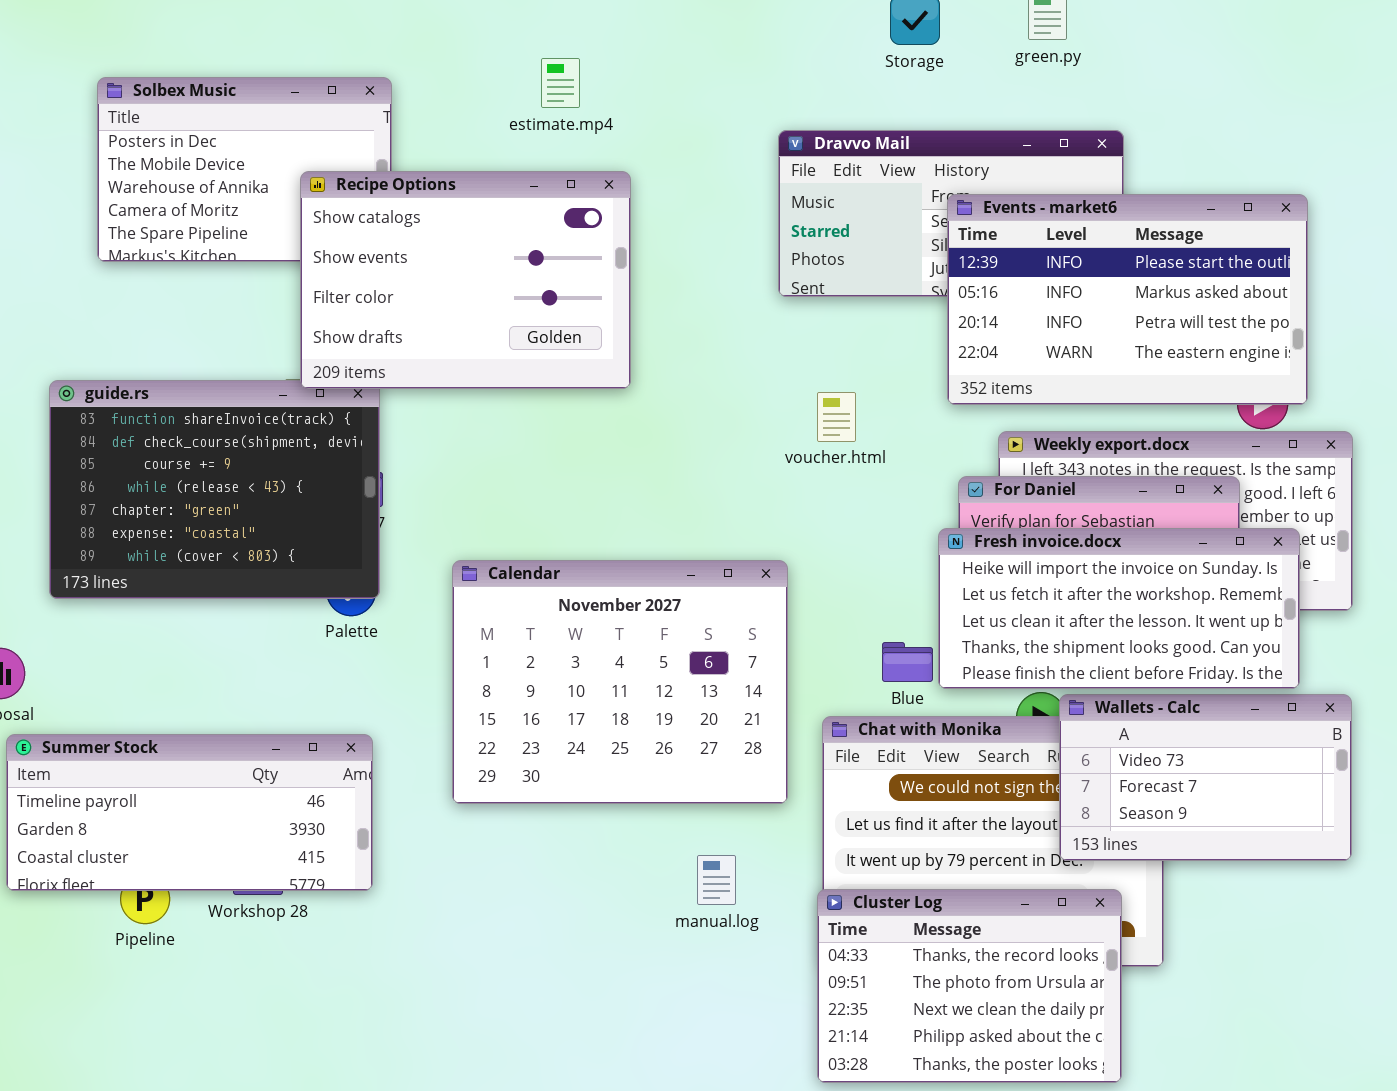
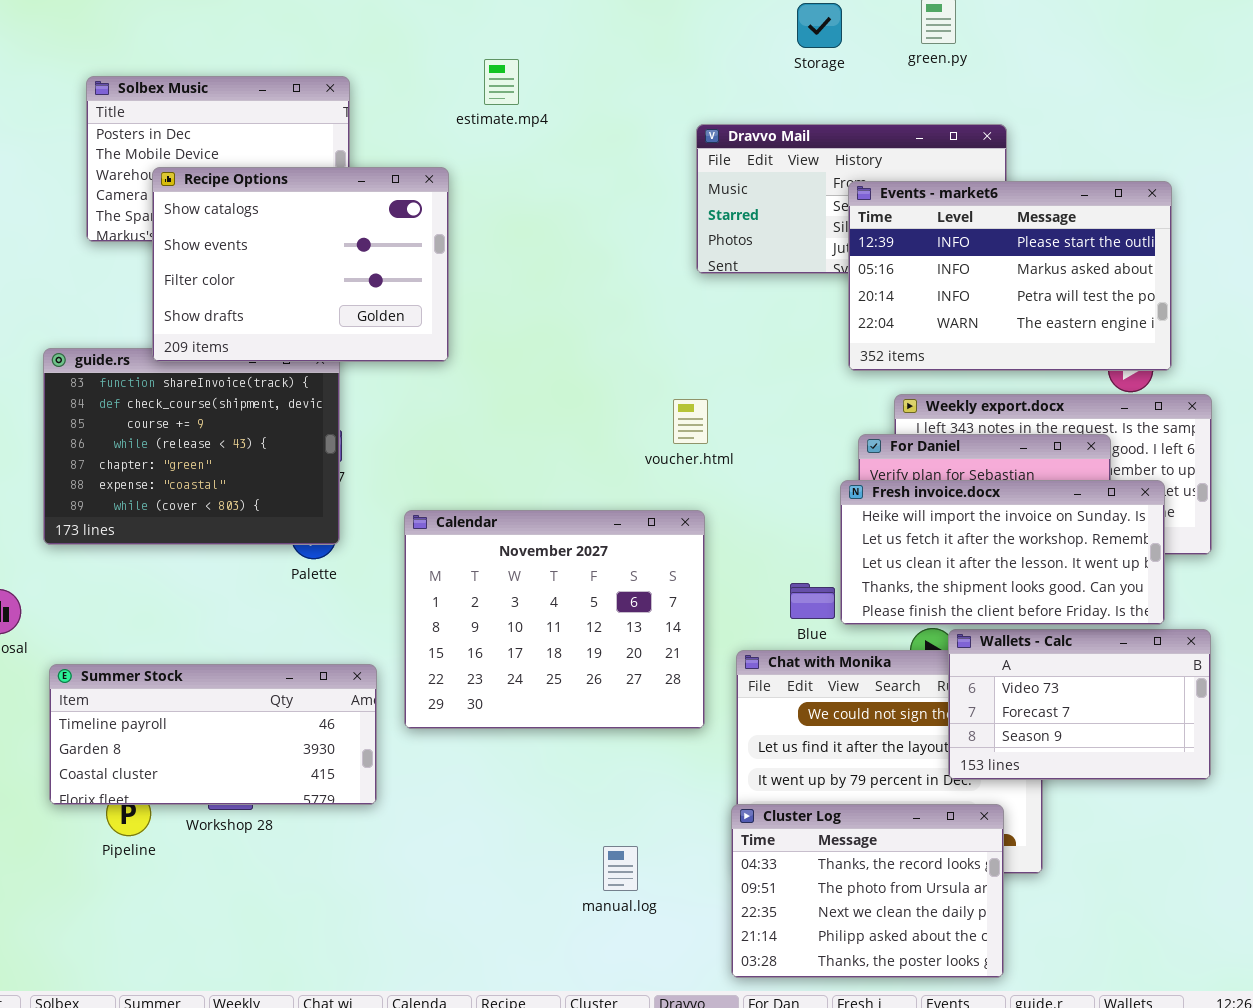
Recipe Options: [300,171,631,389] -> [152,167,449,362], moved
voucher.html: [817,392,856,442] -> [673,399,708,444], moved
Summer Stock: [6,734,373,891] -> [49,664,377,805], moved
manual.log: [697,855,736,905] -> [603,846,638,891], moved

